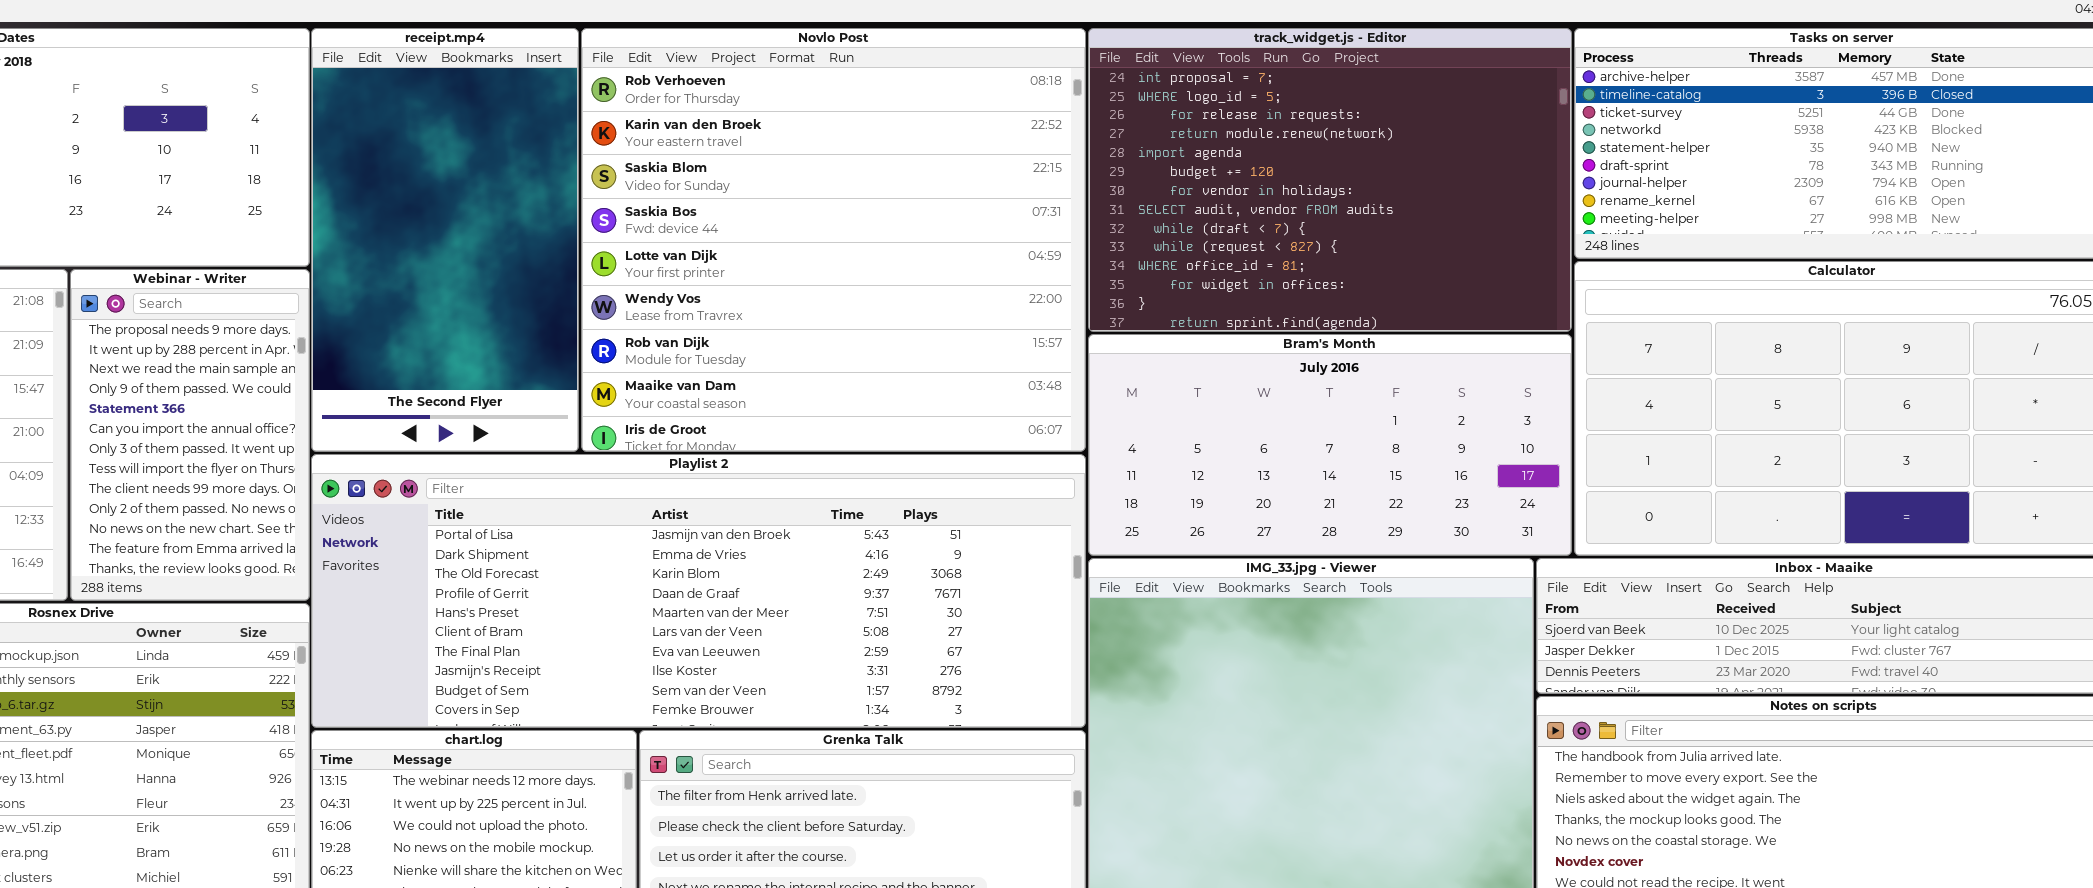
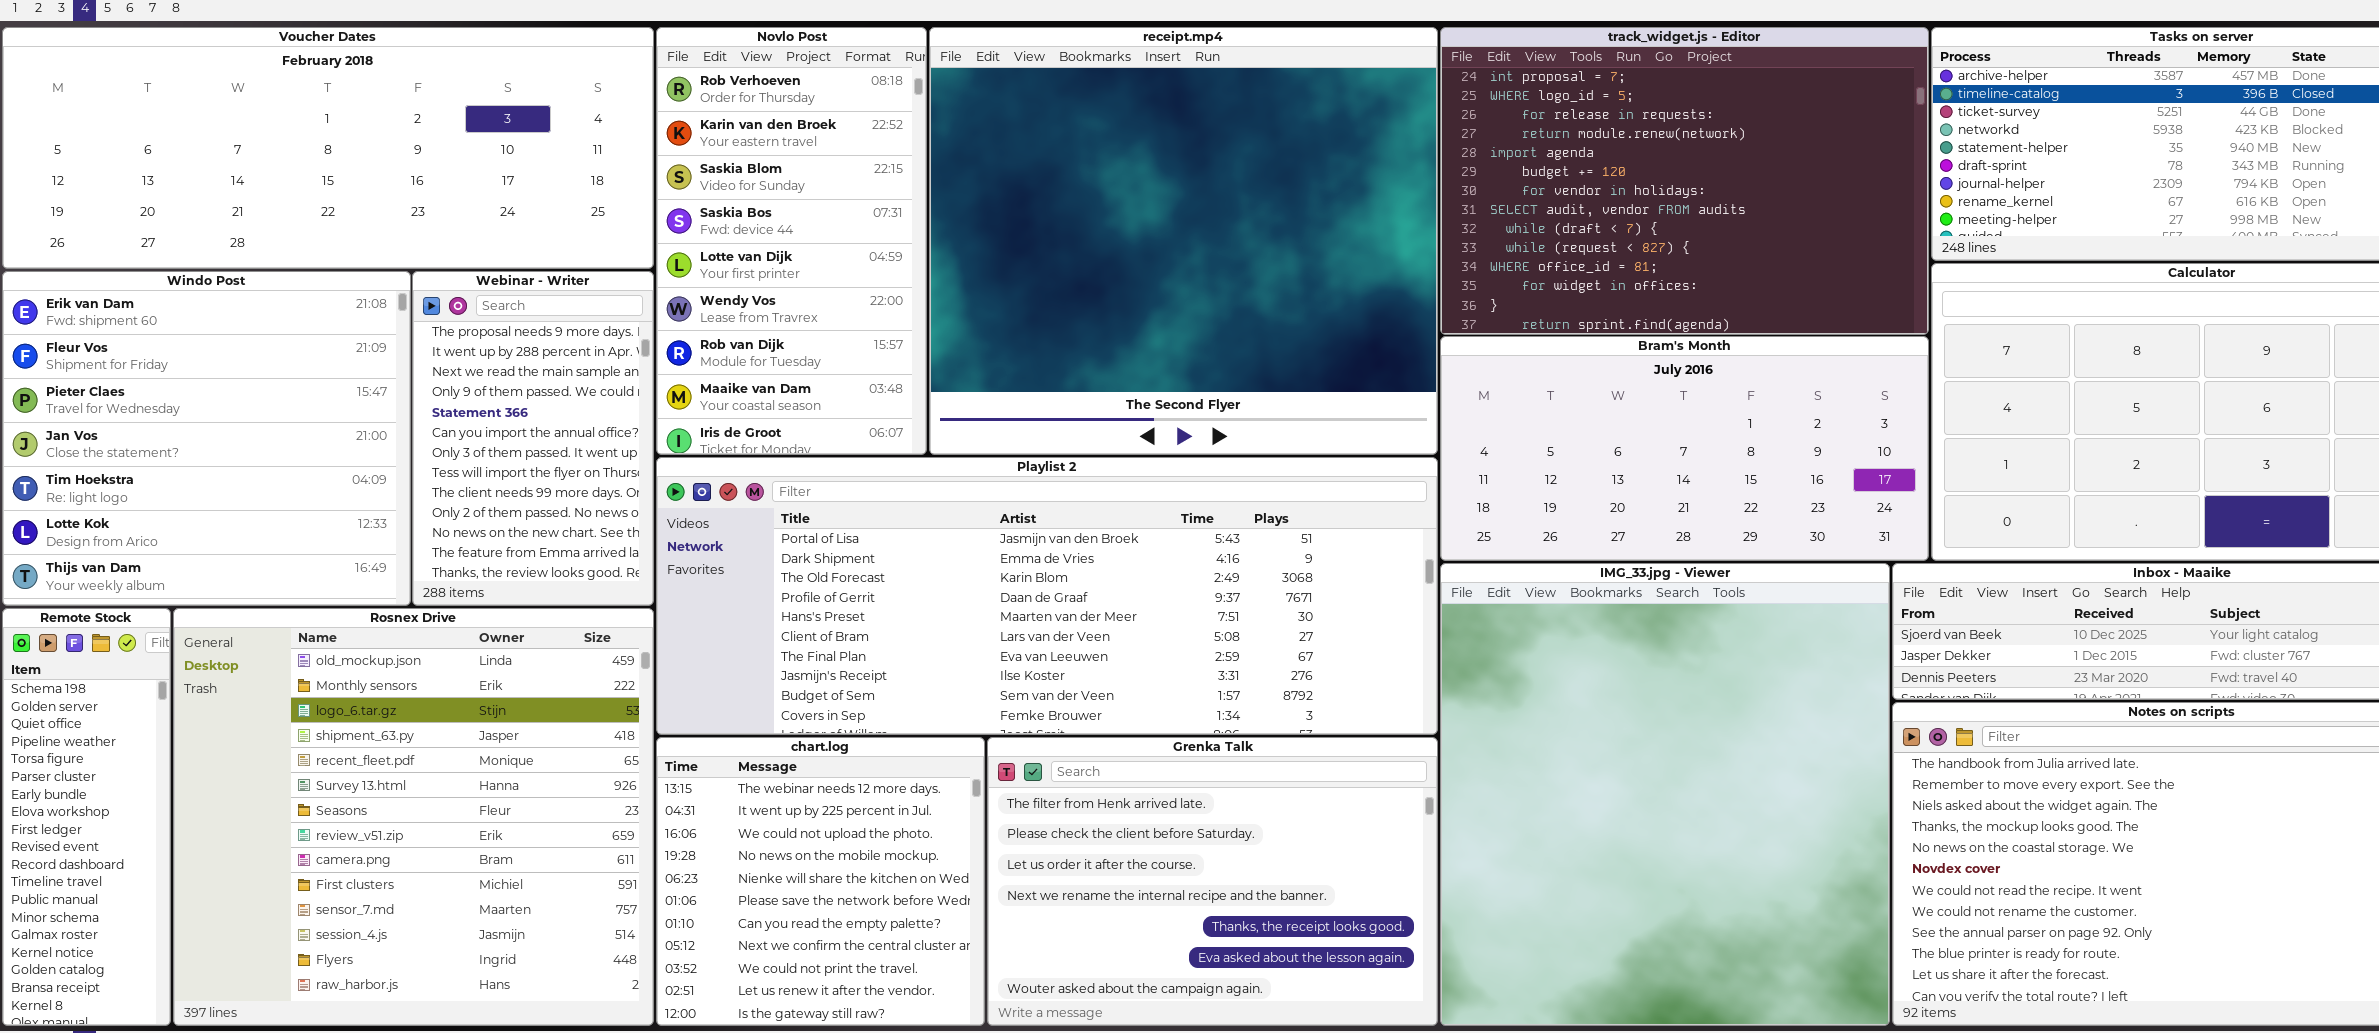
receipt.mp4: [311,28,579,452] -> [929,27,1438,455], moved, resized
Novlo Post: [581,28,1086,452] -> [656,27,927,455], moved, resized

